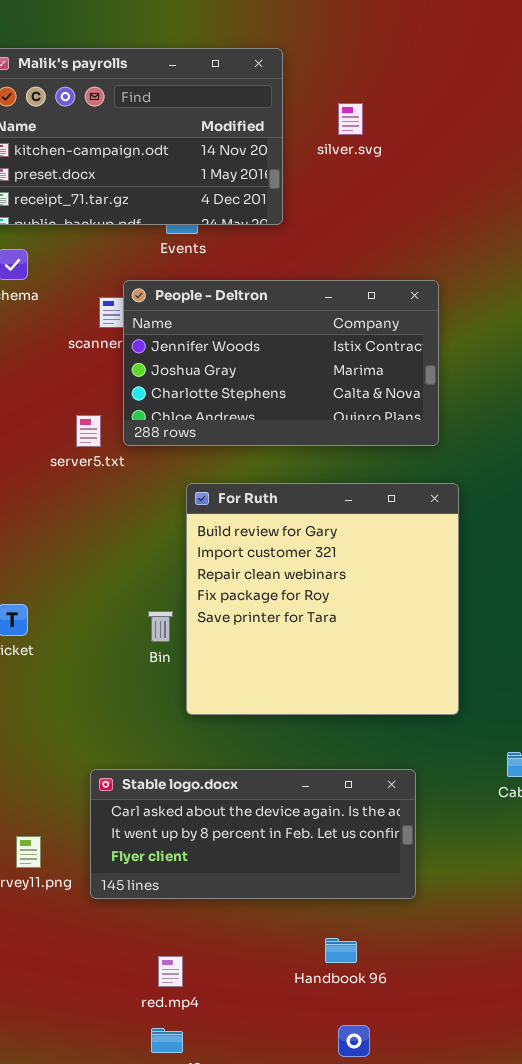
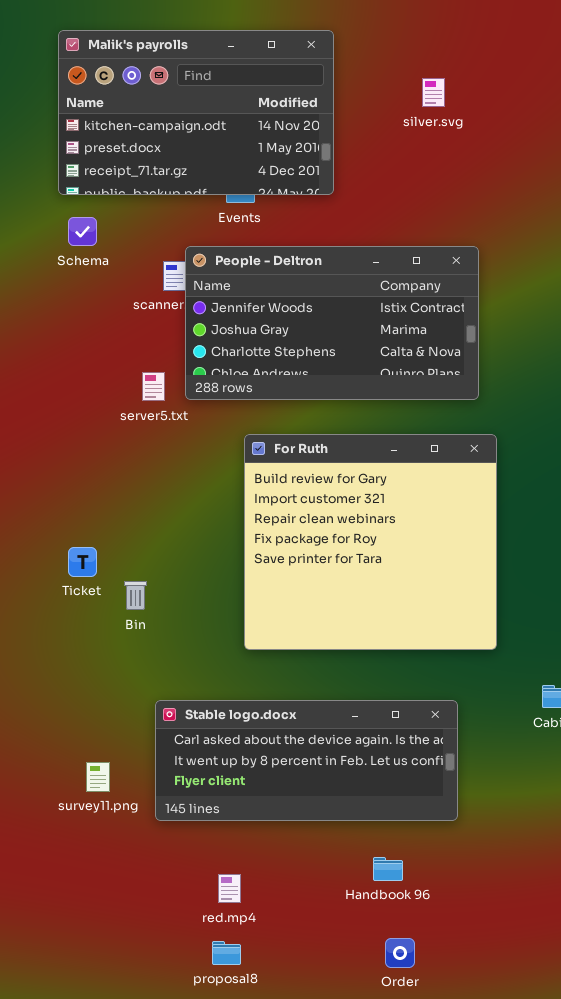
silver.svg: [338,103,363,135] -> [422,78,445,107], moved
Bin: [148,611,173,642] -> [124,581,147,610], moved

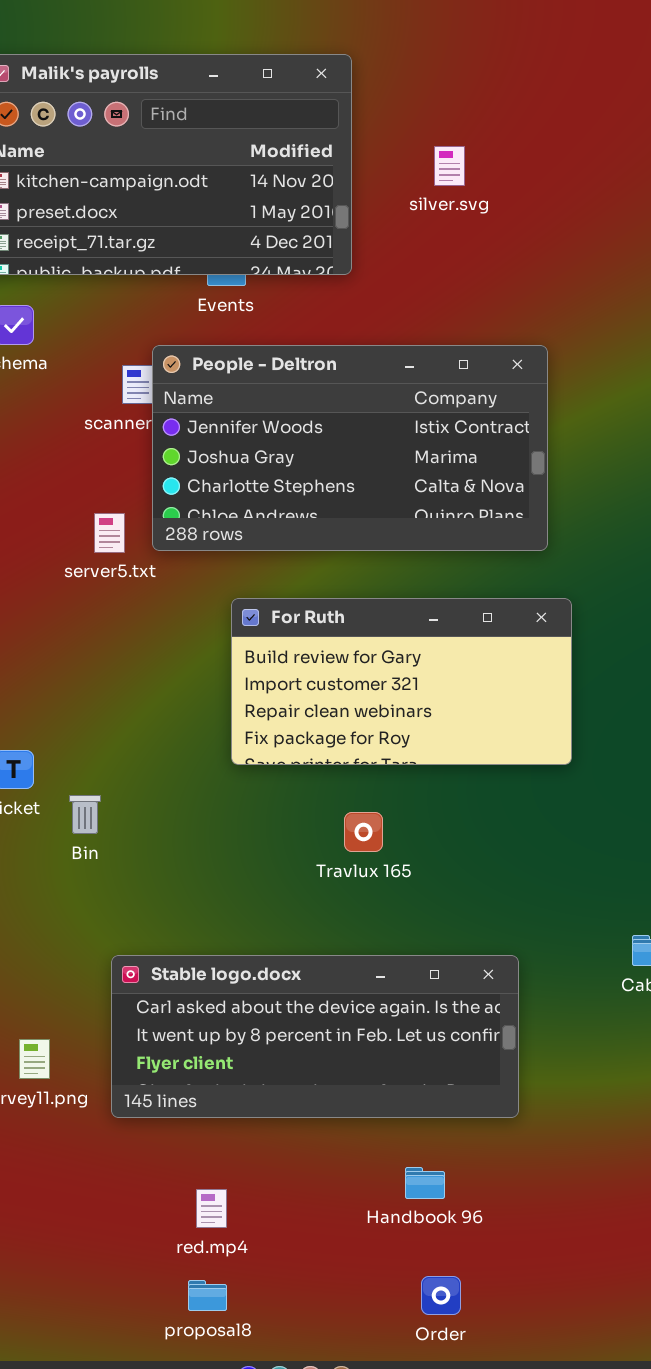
silver.svg: [422,78,445,107] -> [434,146,465,186], moved
For Ruth: [244,434,497,650] -> [231,598,572,765], resized

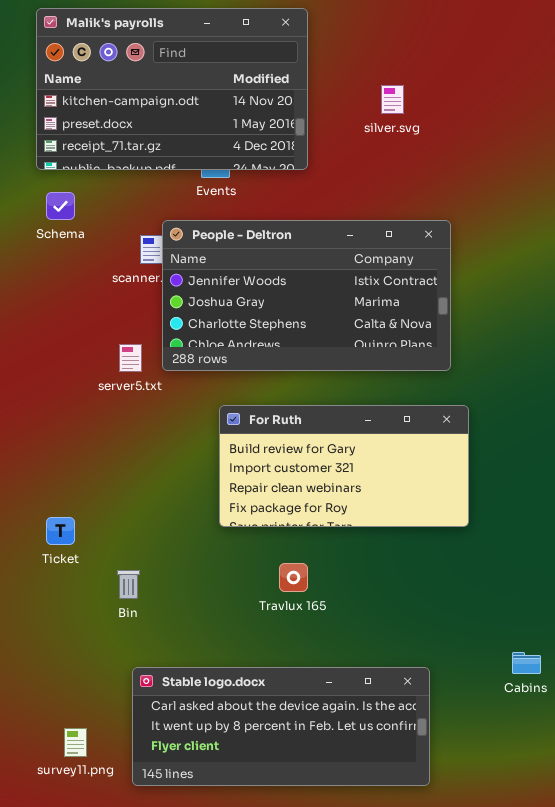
silver.svg: [434,146,465,186] -> [381,85,404,114], moved
Bin: [69,795,101,834] -> [117,570,140,599], moved
Travlux 165: [344,812,383,852] -> [279,563,308,592], moved

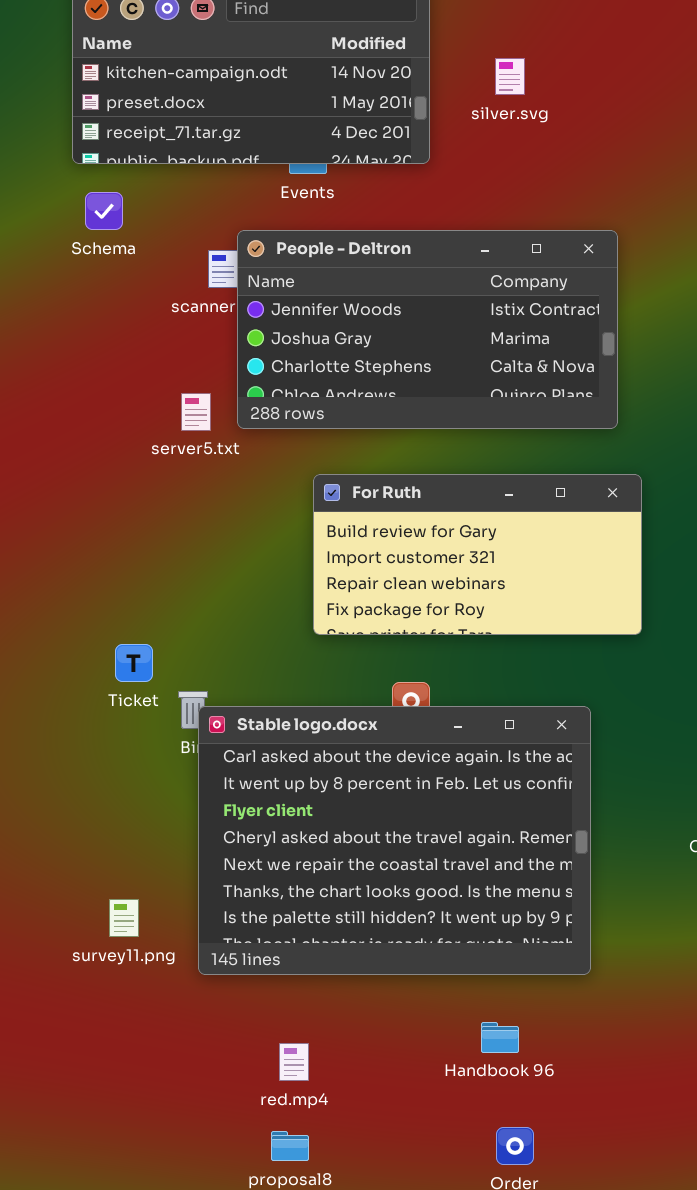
silver.svg: [381,85,404,114] -> [495,58,525,95], moved
Ticket: [46,517,75,545] -> [115,644,153,682], moved
Stable logo.docx: [132,667,430,786] -> [198,706,591,975], resized

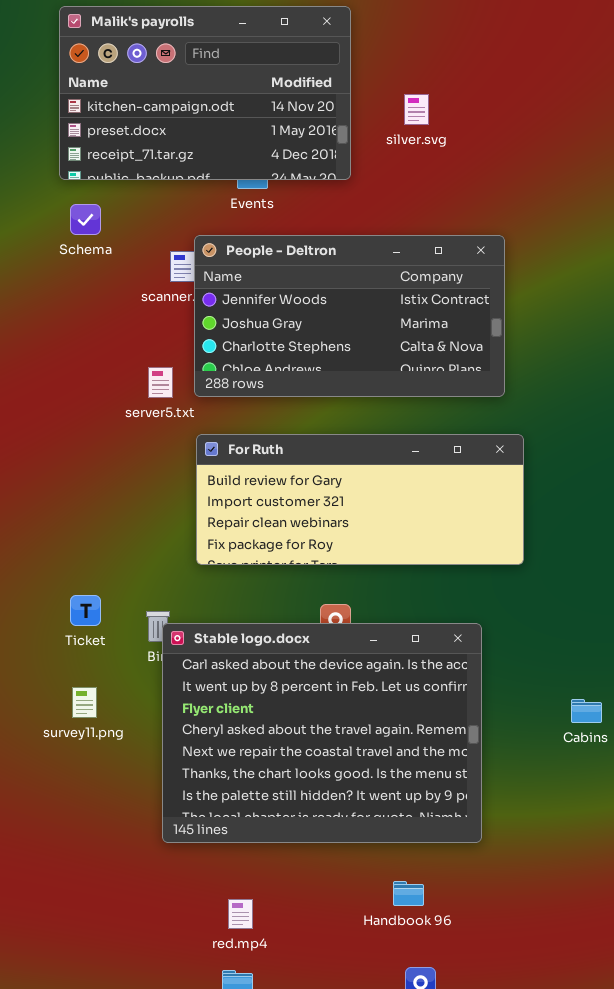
For Ruth: [313,474,642,635] -> [196,434,524,565], resized
Ticket: [115,644,153,682] -> [70,595,101,626], moved
survey11.png: [109,899,139,937] -> [72,687,97,718], moved

